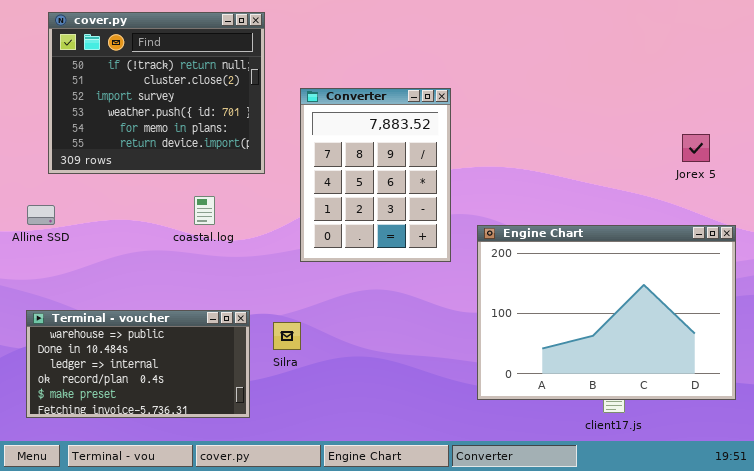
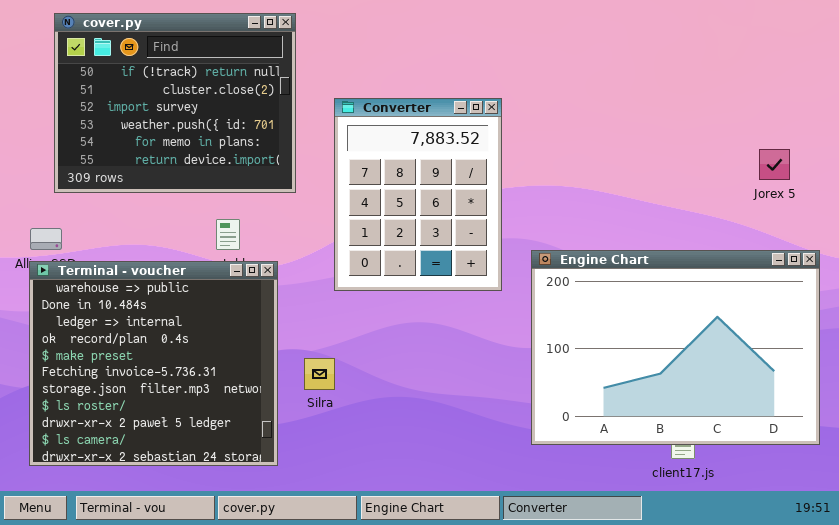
Terminal - voucher: [26,310,250,418] -> [29,261,278,466], resized

